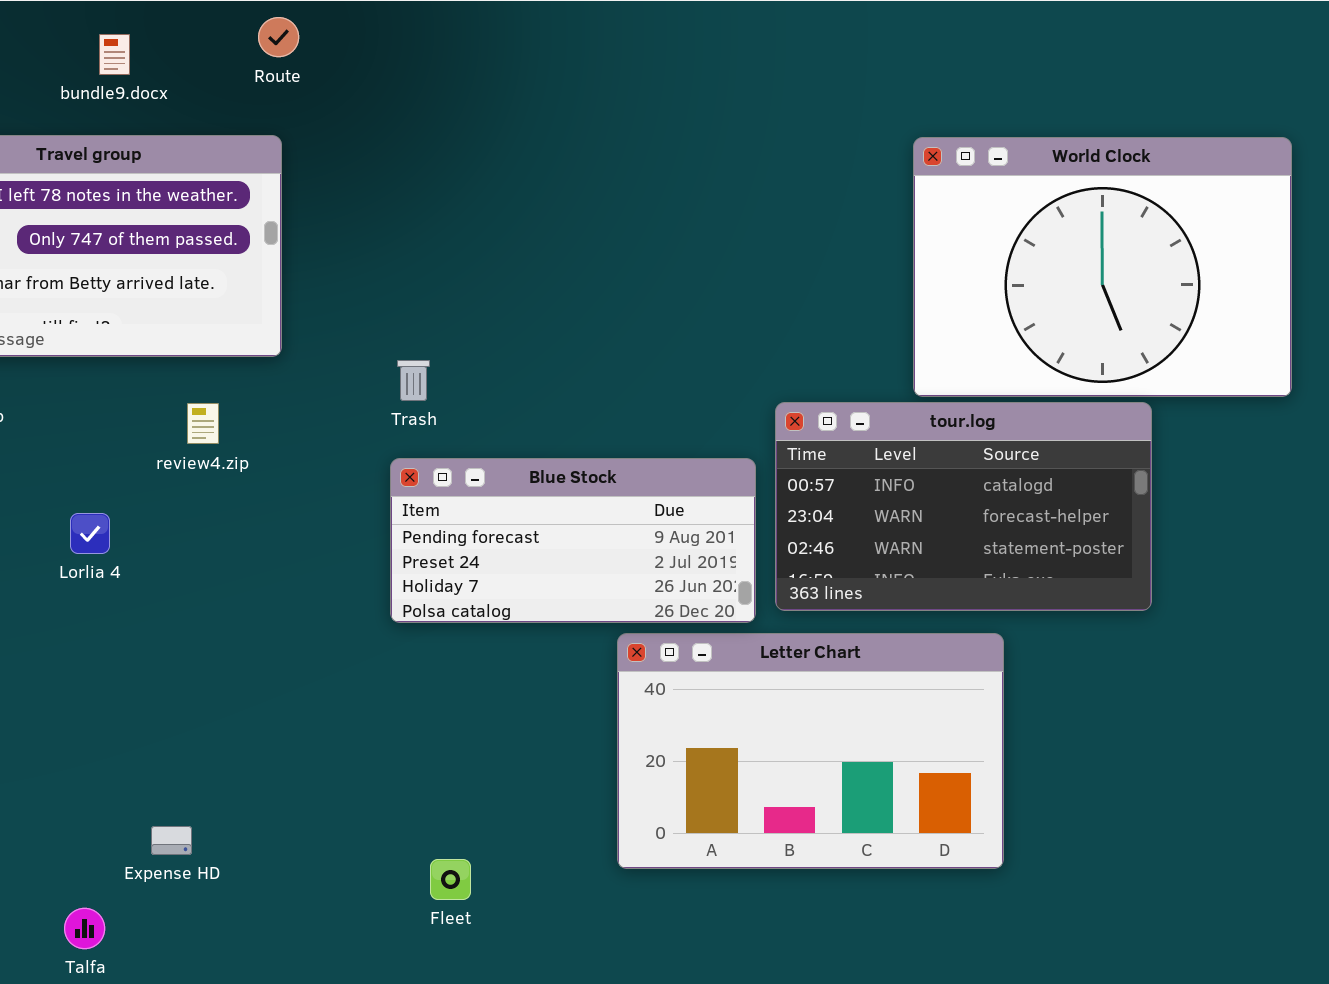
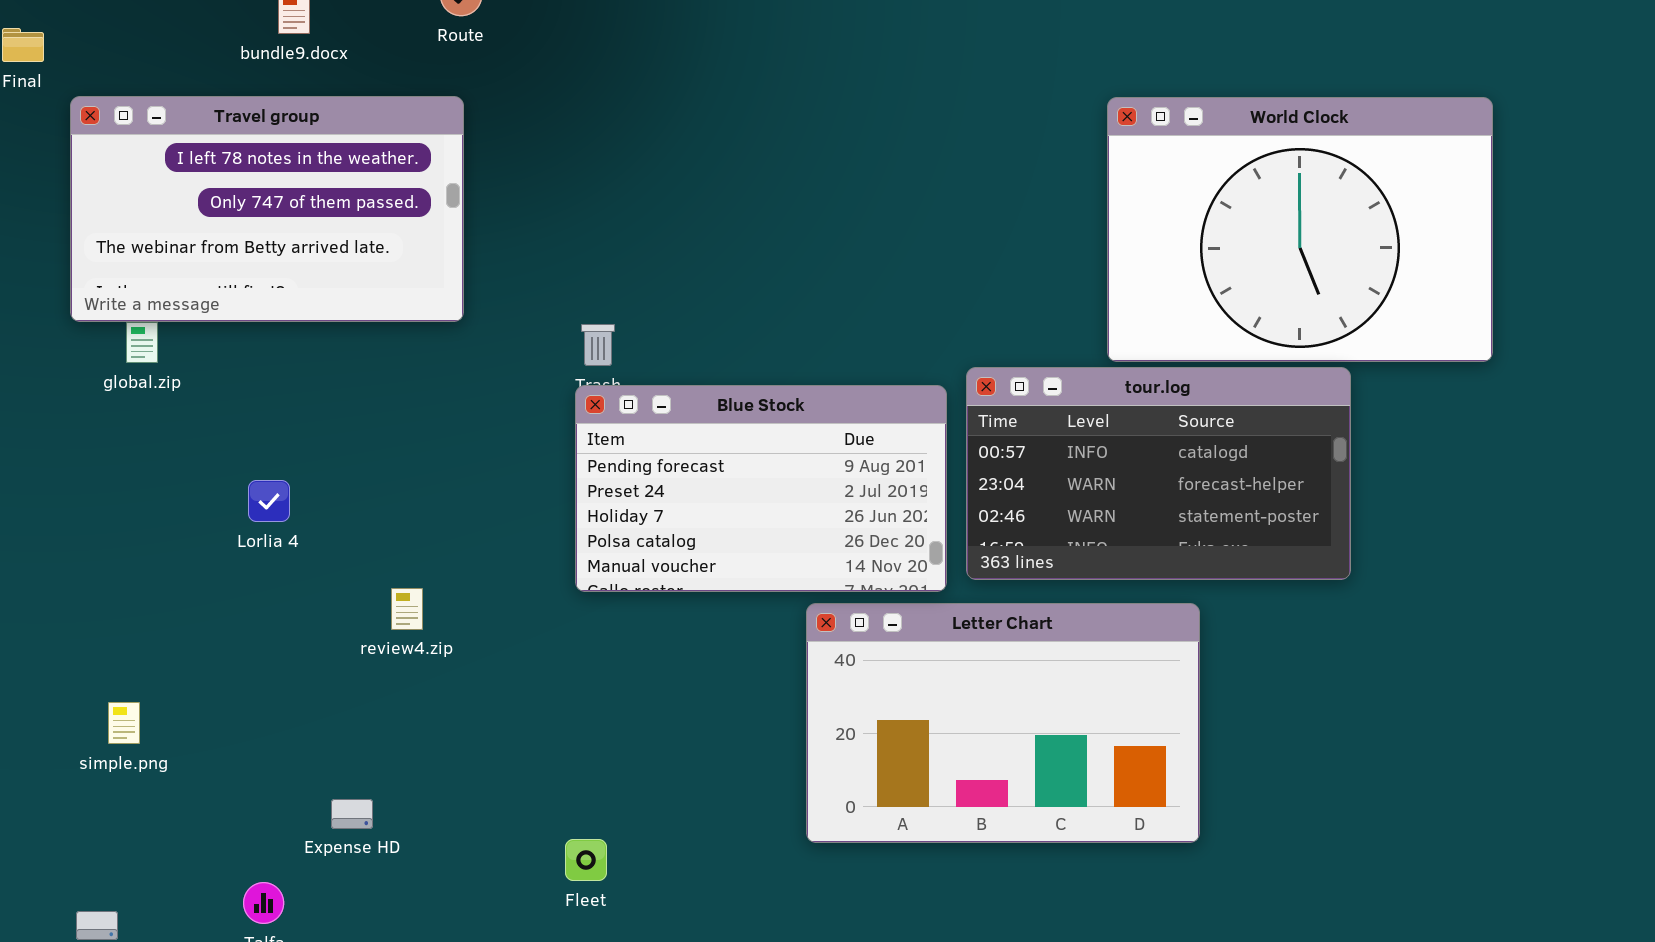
review4.zip: [187,403,219,444] -> [391,588,423,630], moved
Blue Stock: [390,458,756,623] -> [575,385,947,592], resized
Fleet: [430,859,471,900] -> [565,839,607,881], moved

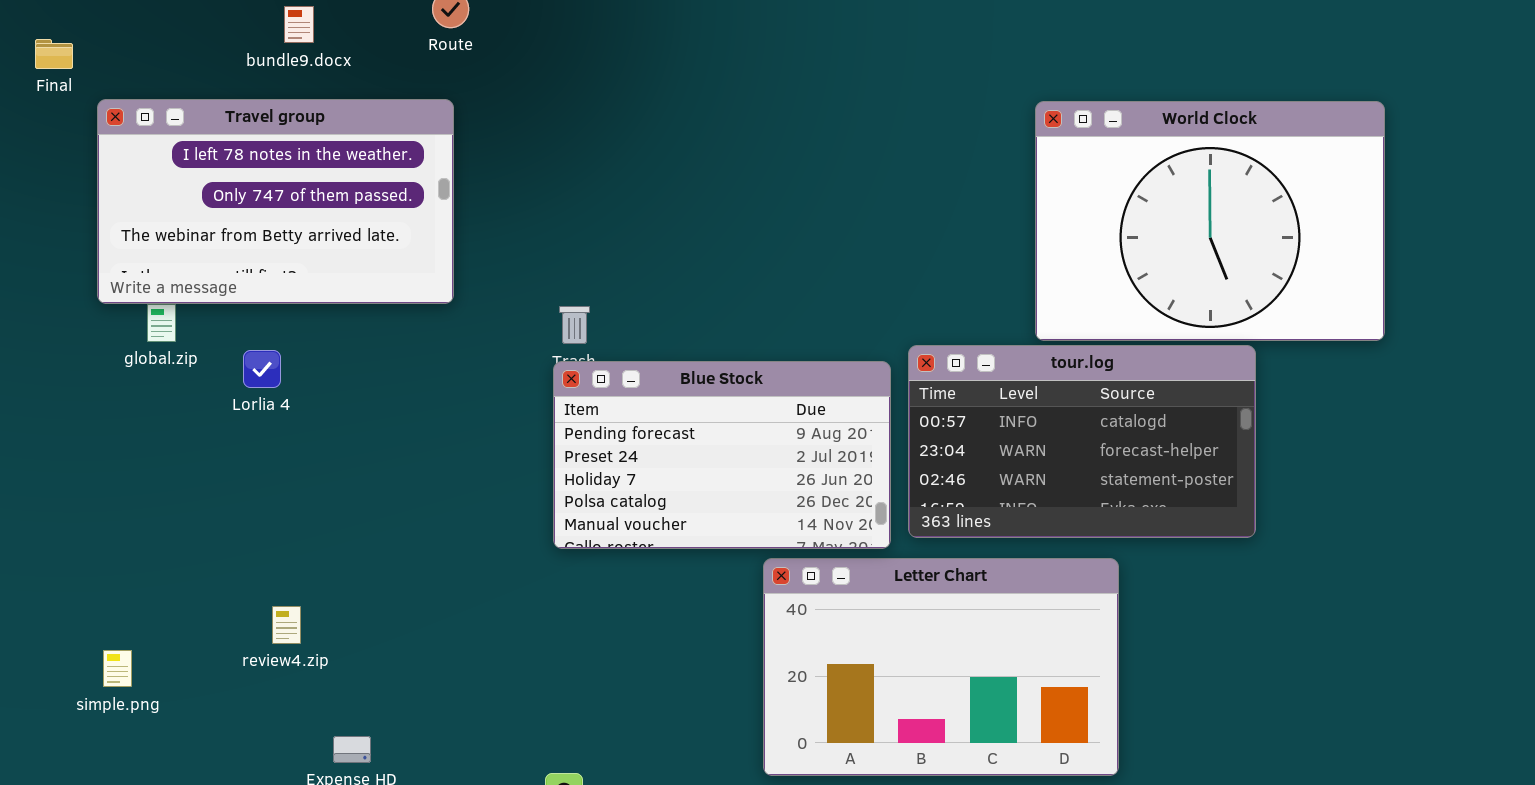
Lorlia 4: [248,480,290,522] -> [243,350,281,388], moved
review4.zip: [391,588,423,630] -> [272,606,301,644], moved
simple.png: [108,702,140,744] -> [103,650,132,687], moved

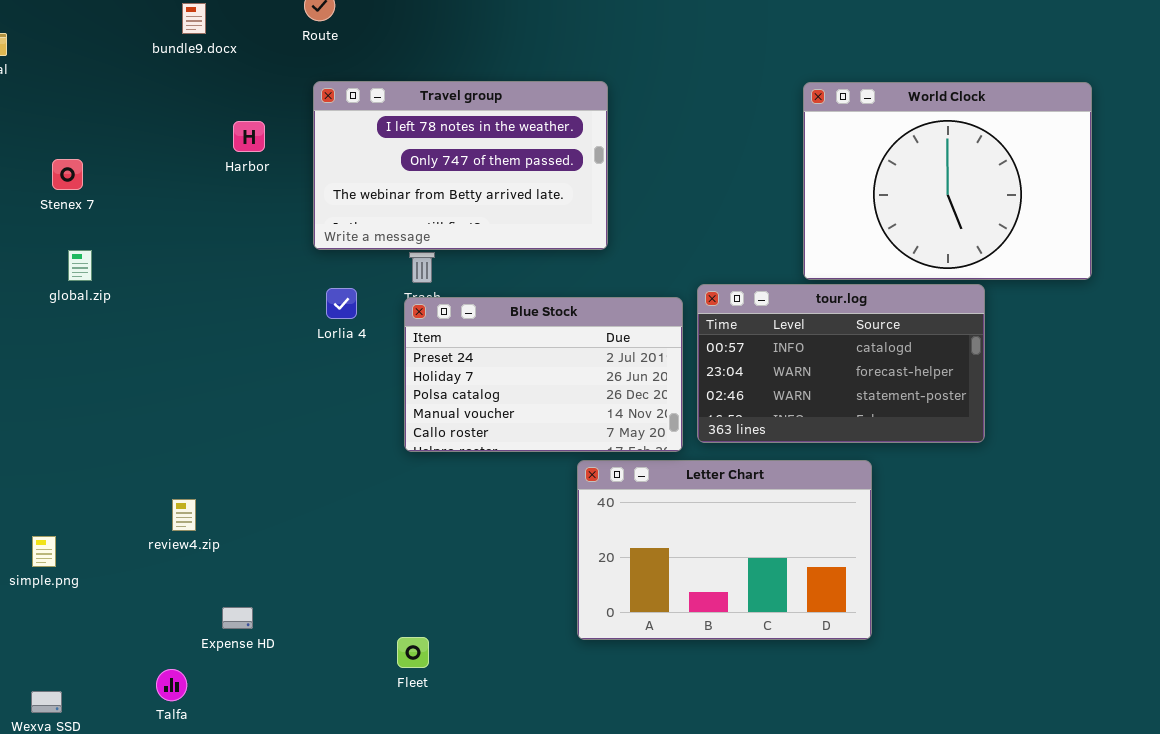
Travel group: [97,99,454,304] -> [313,81,608,250], moved
Lorlia 4: [243,350,281,388] -> [326,288,357,319], moved
Blue Stock: [553,361,891,549] -> [404,297,683,452], scrolled down 1 row

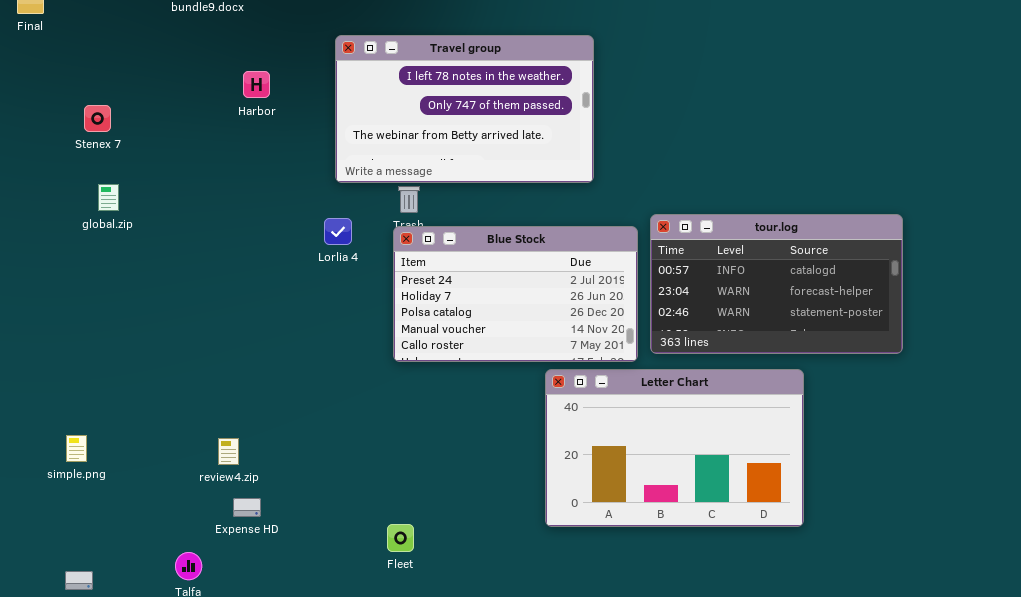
Travel group: [313,81,608,250] -> [335,35,594,183], moved
World Clock: [803,82,1092,280] -> none, closed
review4.zip: [172,499,196,531] -> [218,438,239,465], moved

